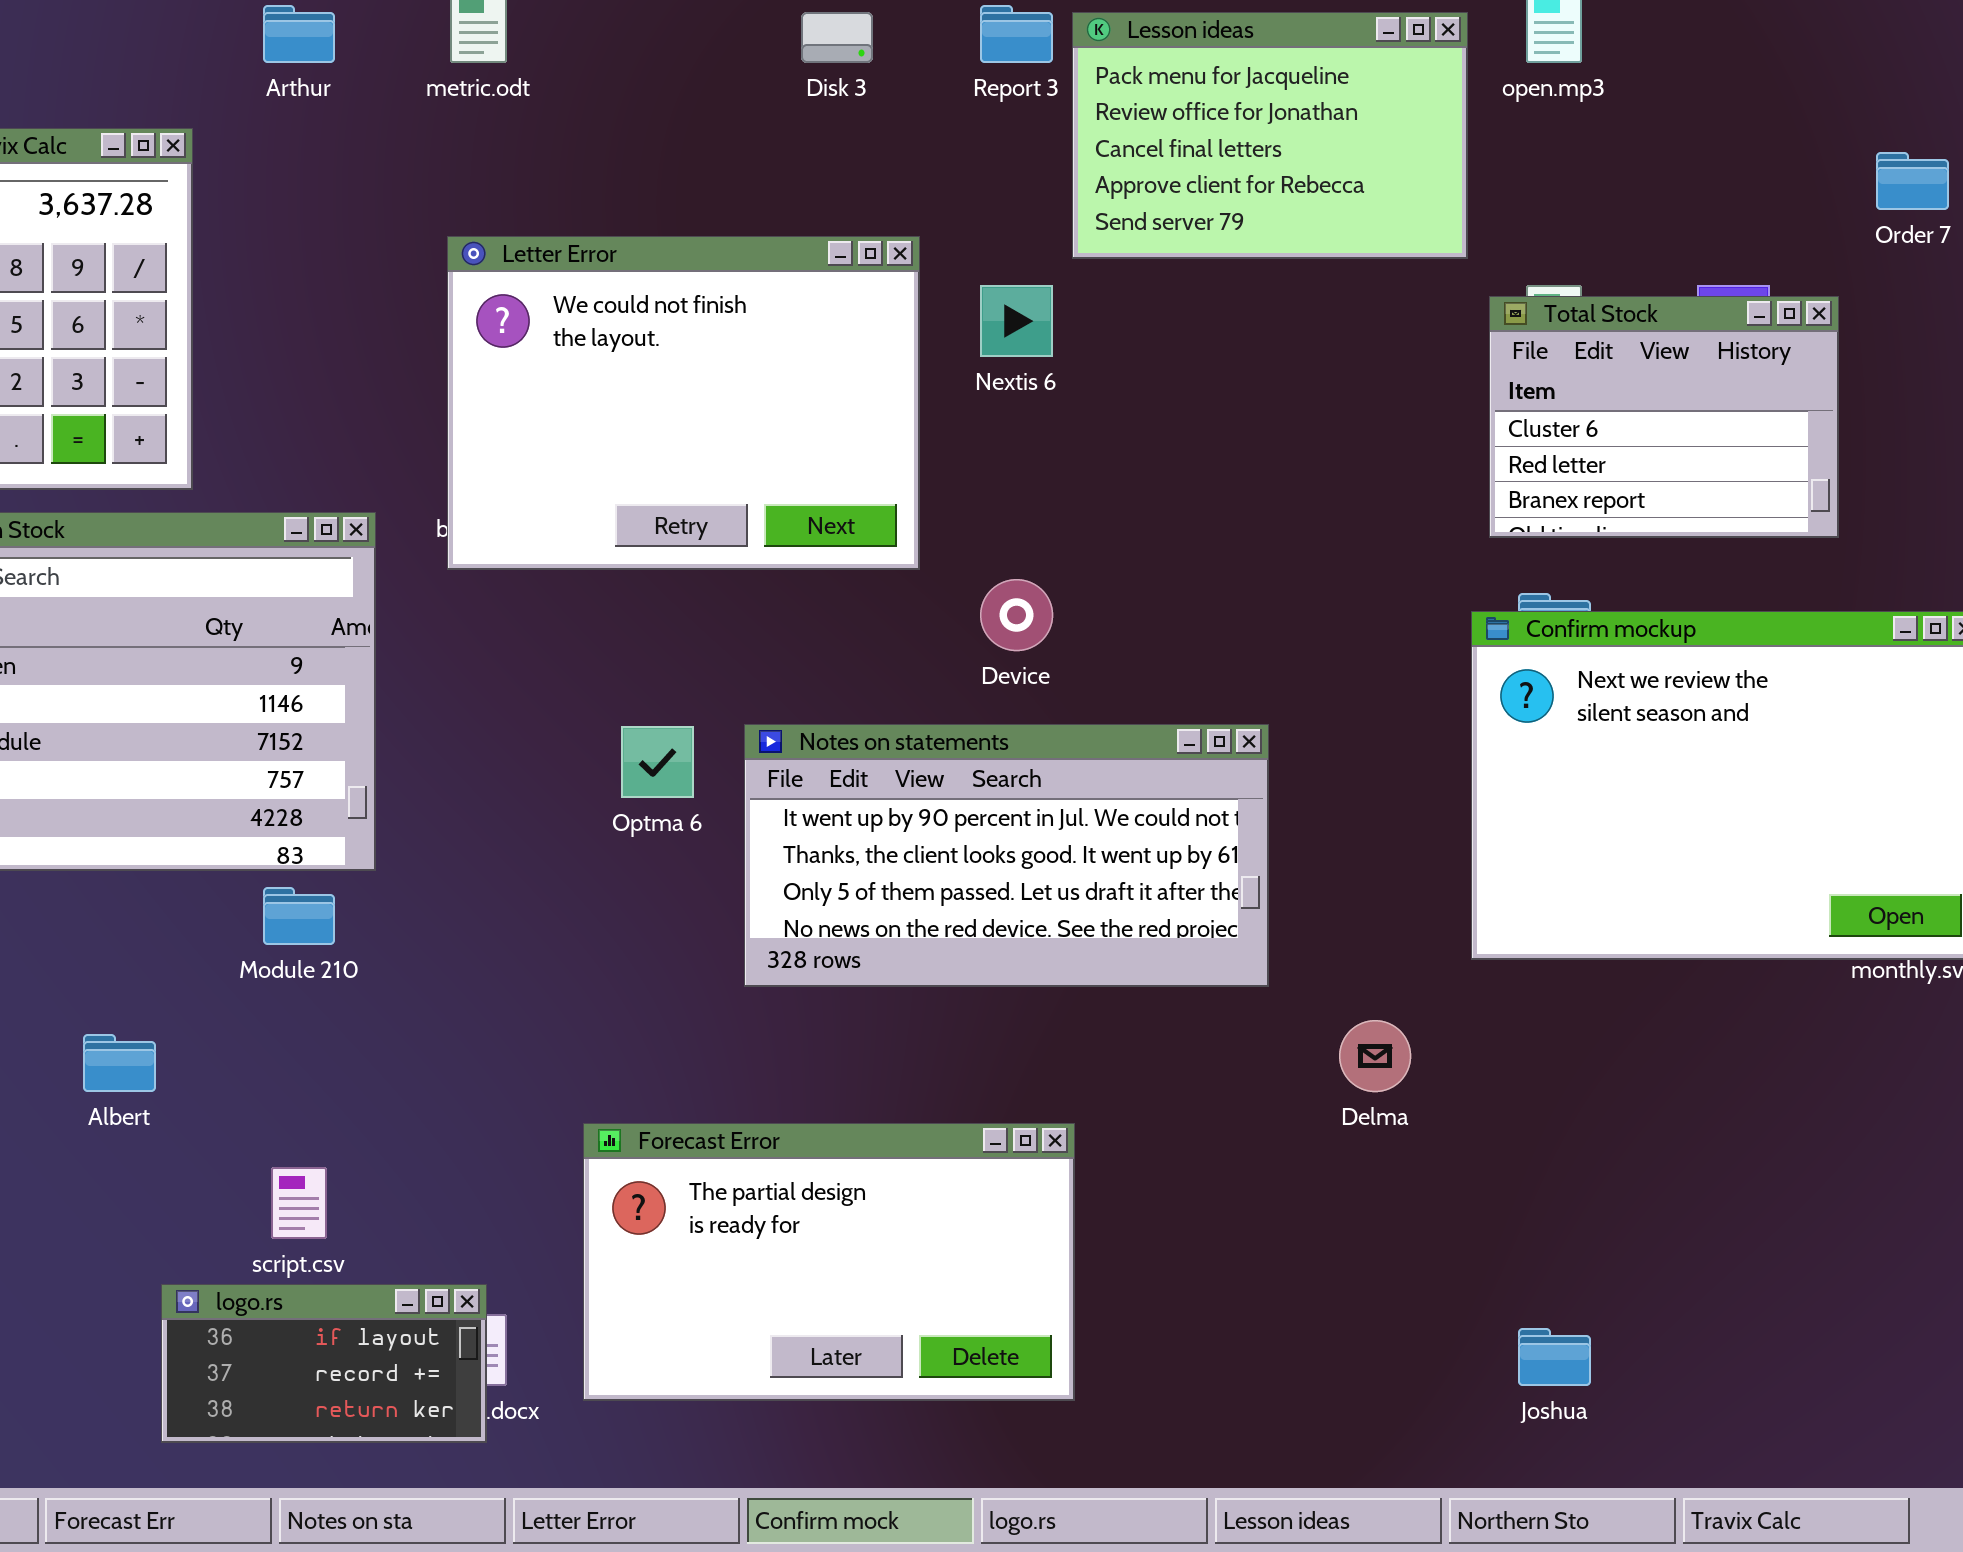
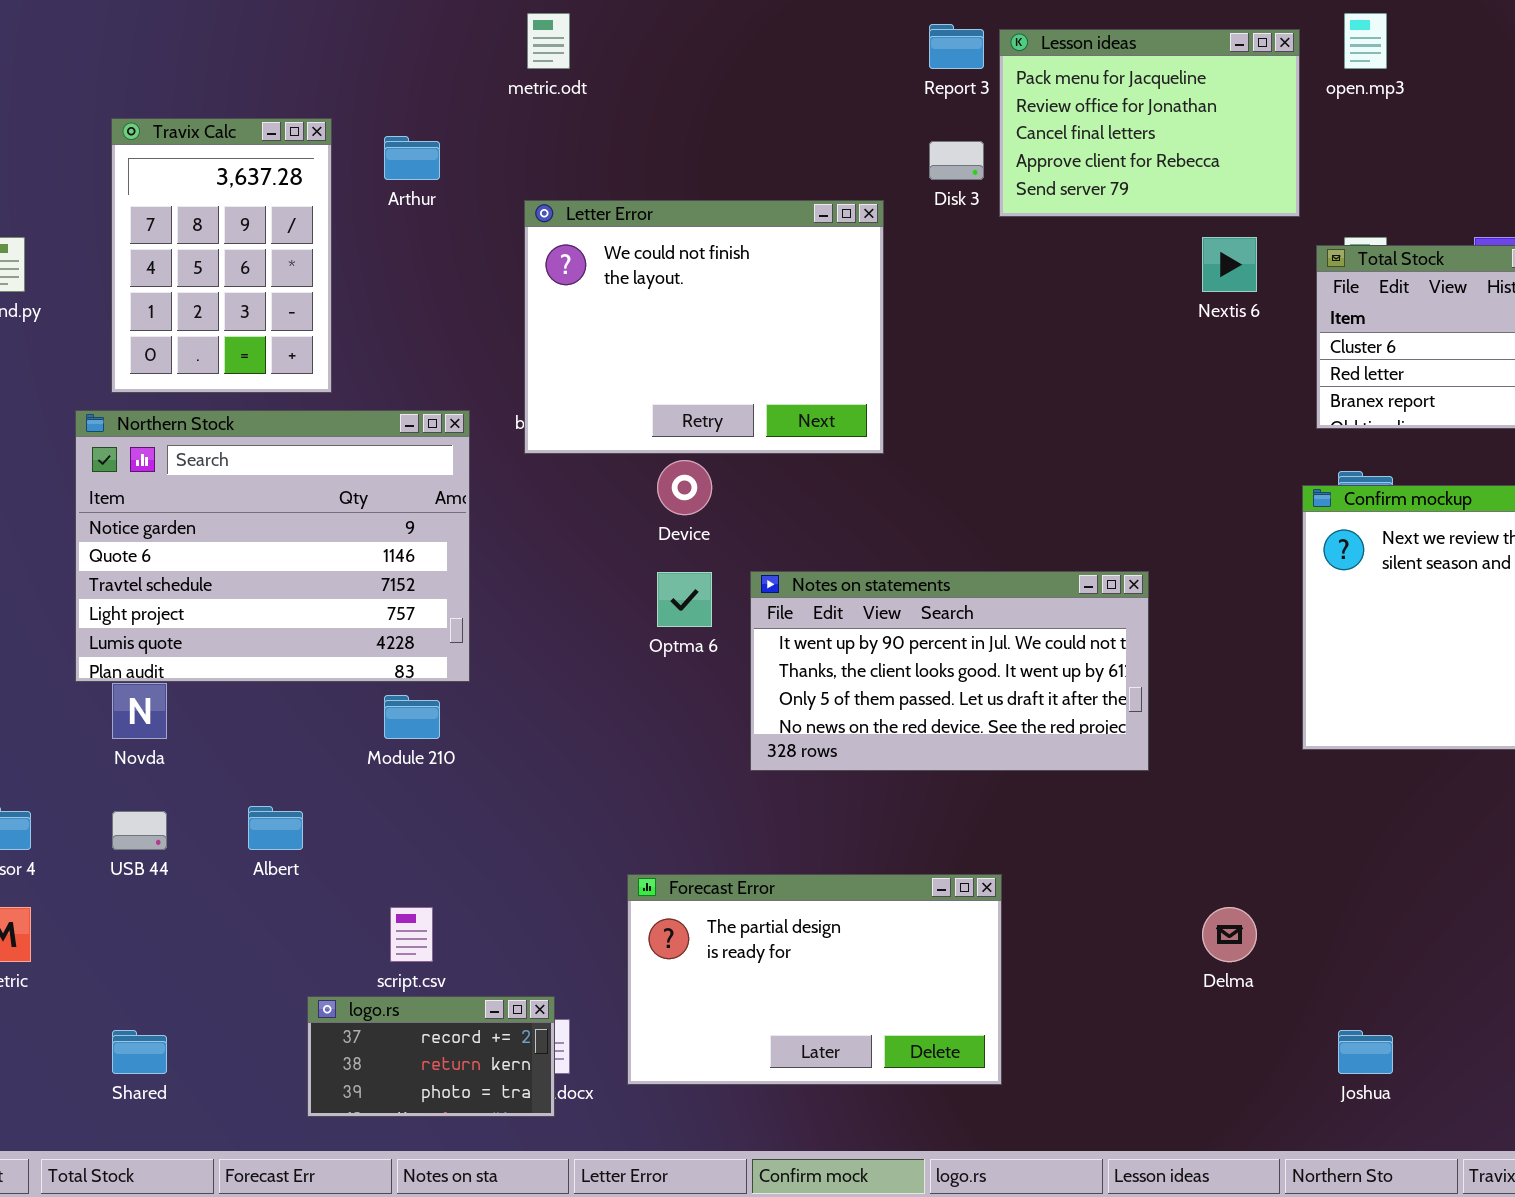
Arthur: [263,5,335,63] -> [384,136,440,180], moved
Disk 3: [801,12,873,63] -> [929,141,984,180], moved
Nextis 6: [980,285,1053,357] -> [1202,237,1257,292], moved
Device: [980,579,1053,651] -> [657,460,712,515], moved
Delma: [1339,1020,1411,1092] -> [1202,907,1257,962], moved
logo.rs: [161,1284,487,1443] -> [307,996,555,1117], scrolled down 1 row

